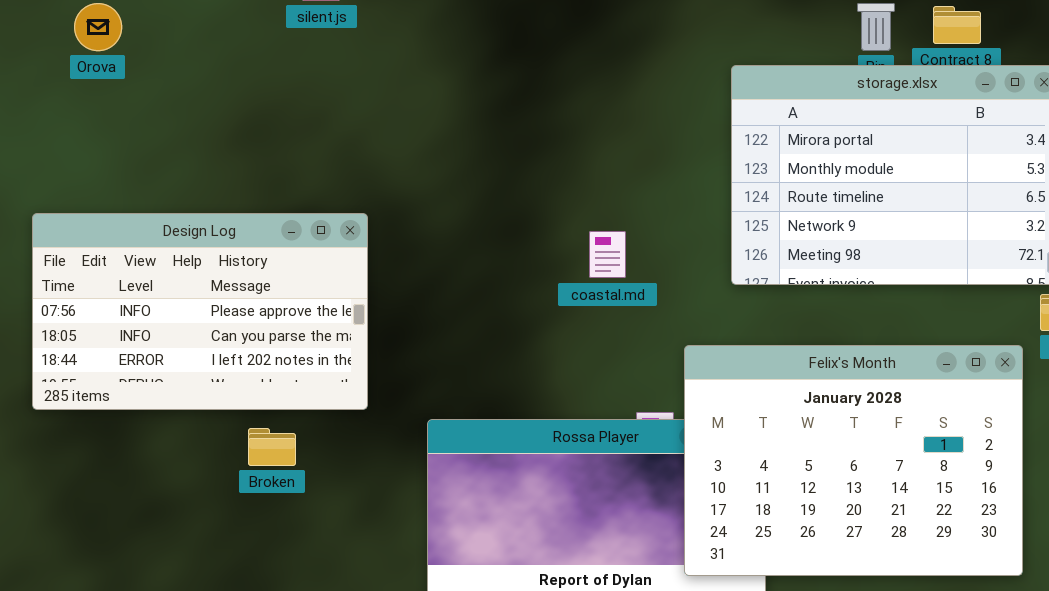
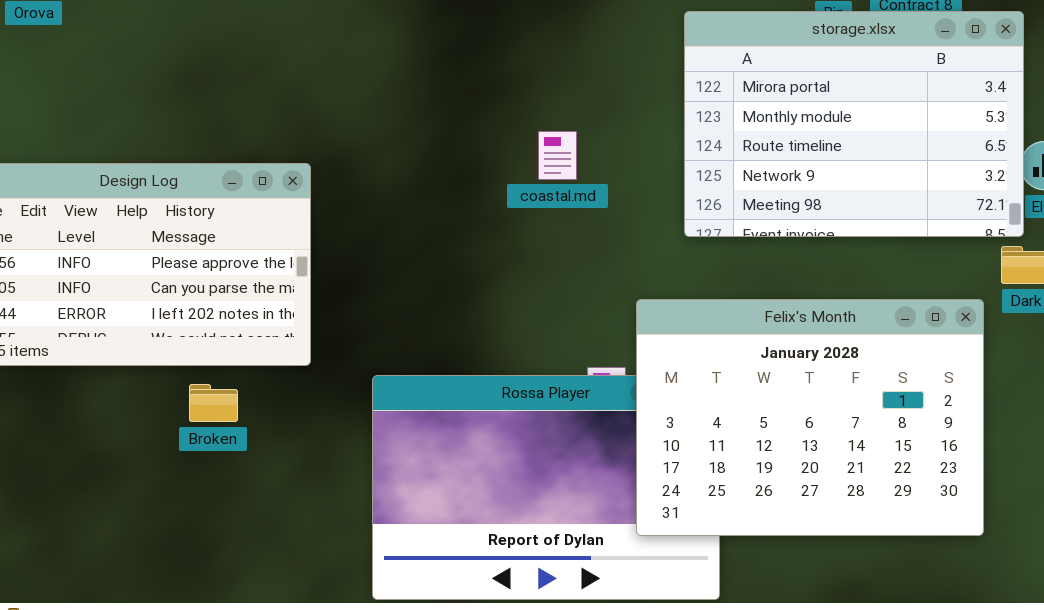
coastal.md: [589,231,626,278] -> [538,131,577,180], moved

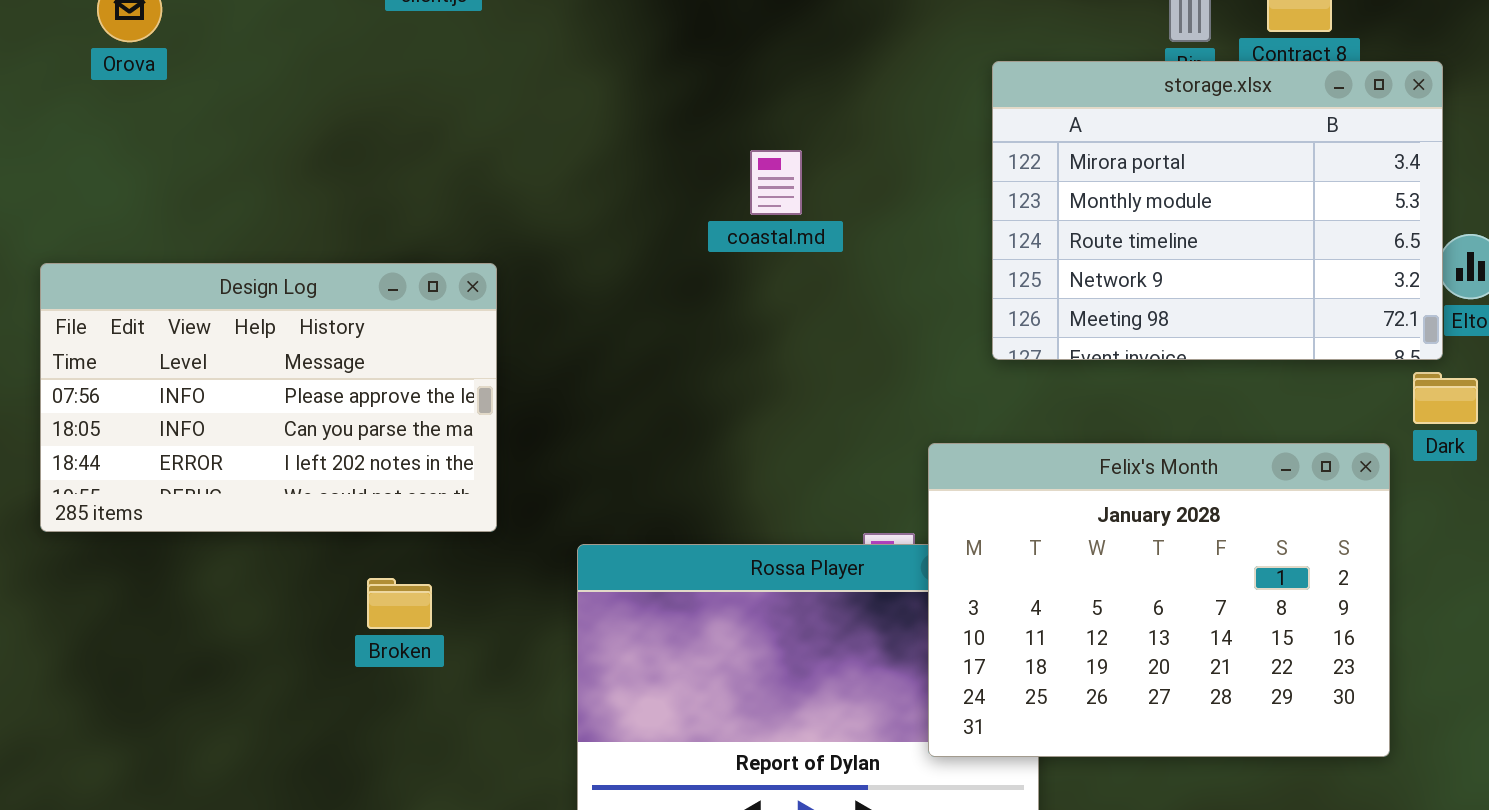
coastal.md: [538,131,577,180] -> [750,150,802,215], moved
Broken: [189,384,238,422] -> [367,578,432,629], moved

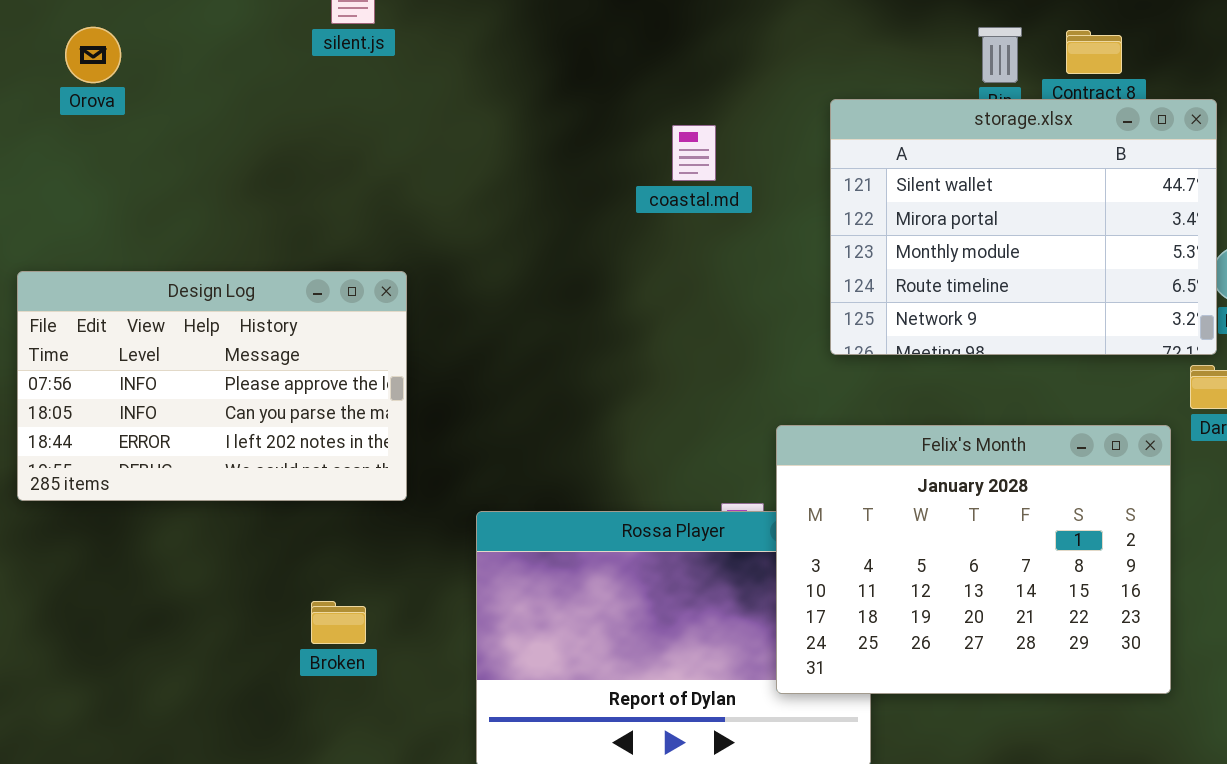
storage.xlsx: [992,61,1443,360] -> [830,99,1217,355], scrolled up 1 row
coastal.md: [750,150,802,215] -> [672,125,716,181], moved
Broken: [367,578,432,629] -> [311,601,366,644], moved

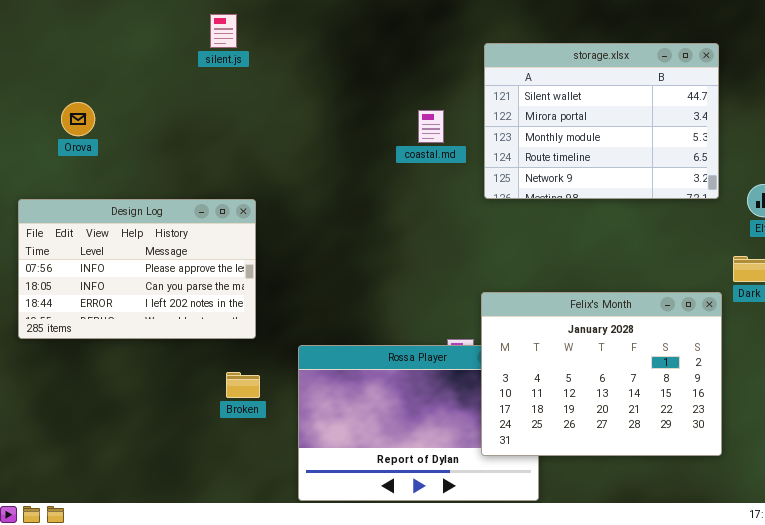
Orova: [65,27,121,83] -> [61,102,95,136], moved
storage.xlsx: [830,99,1217,355] -> [484,43,719,199], moved
Broken: [311,601,366,644] -> [226,372,260,398], moved

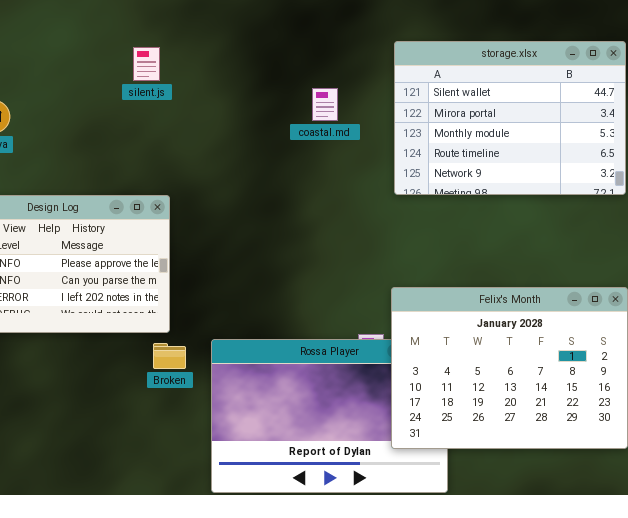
silent.js: [210,14,237,48] -> [133,47,160,81], moved
coastal.md: [418,110,444,143] -> [312,88,338,121], moved
Broken: [226,372,260,398] -> [153,343,186,369], moved

